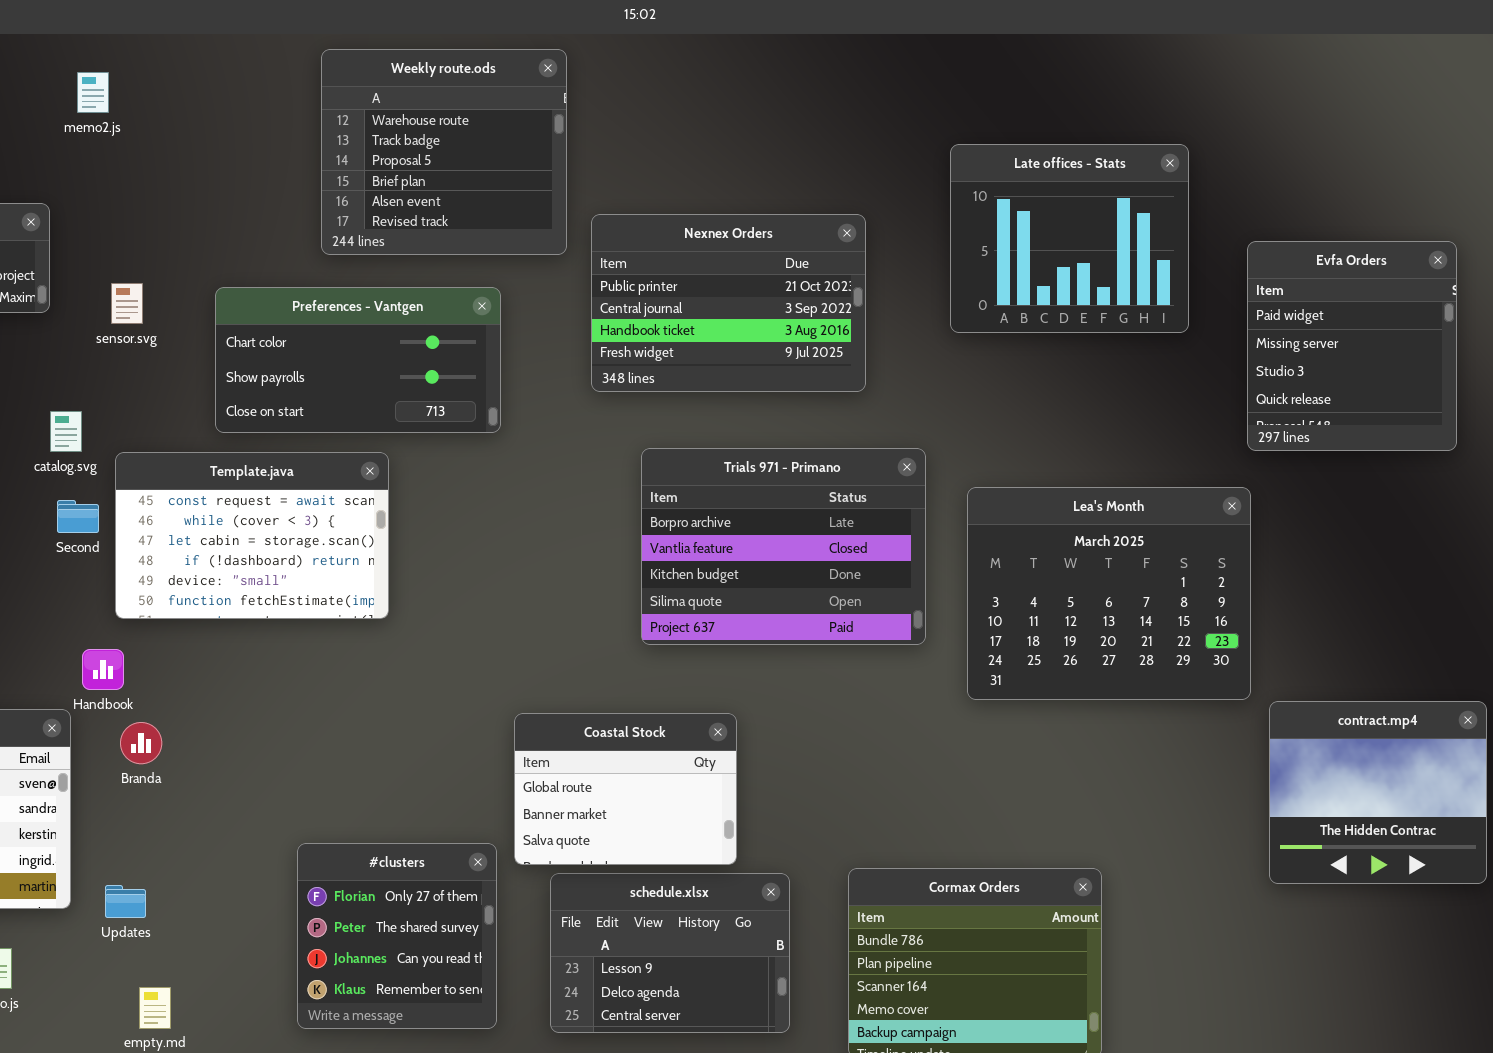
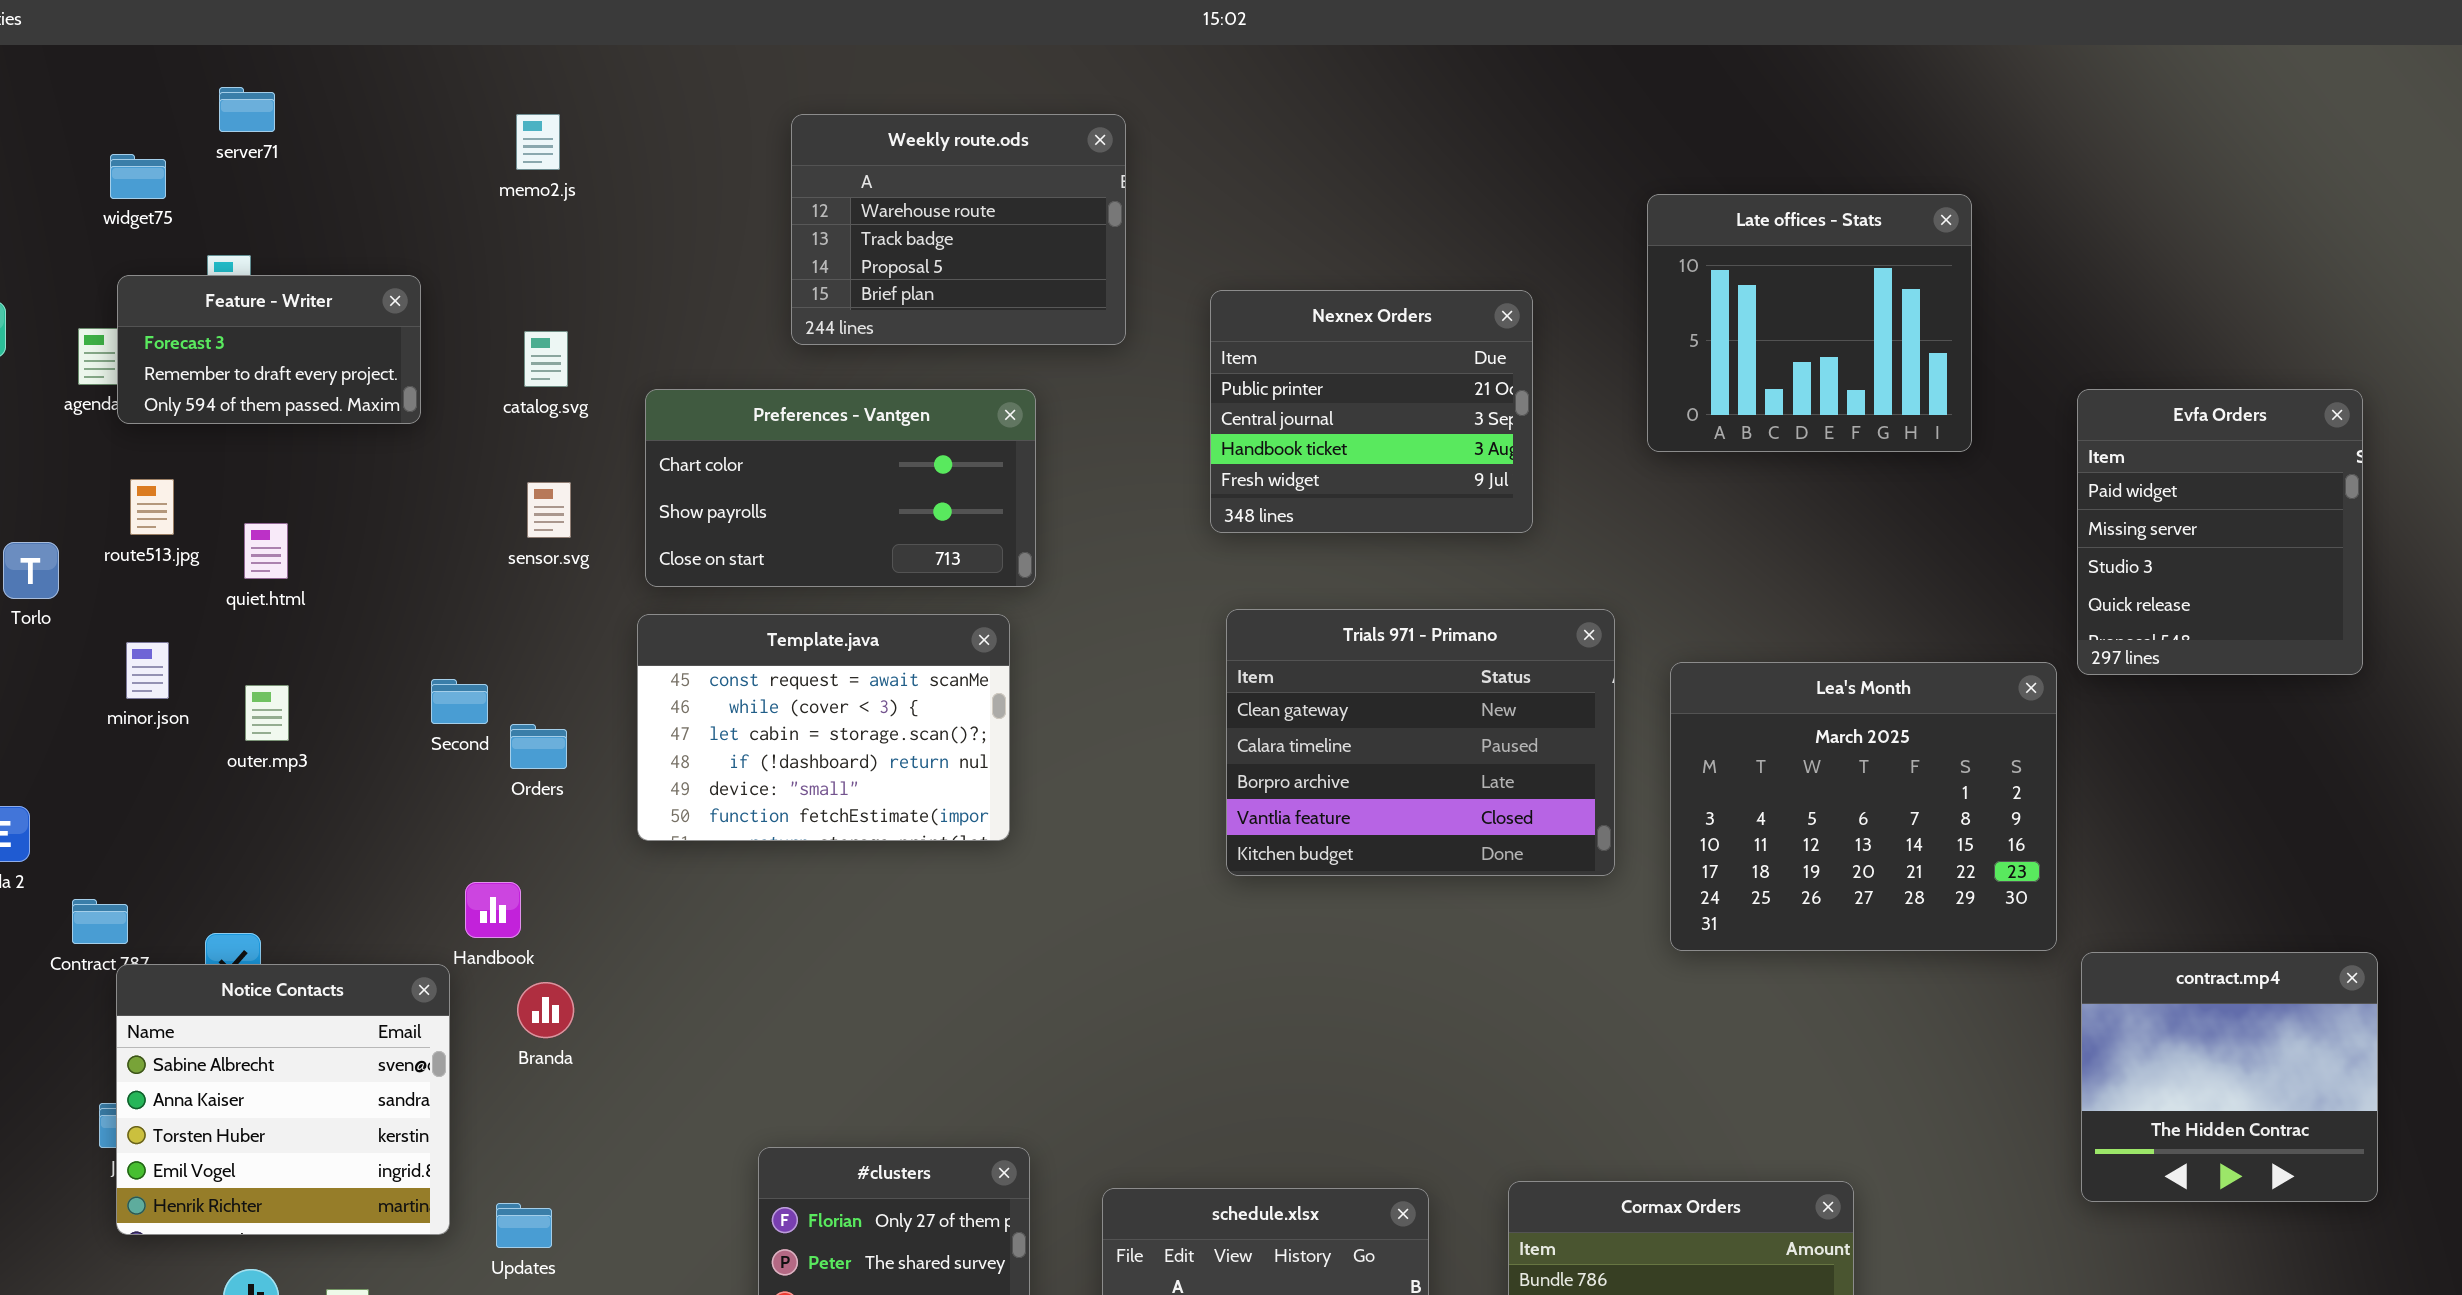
Weekly route.ods: [321,49,567,255] -> [791,114,1126,345], resized
memo2.js: [77,72,109,113] -> [516,114,560,170], moved
Nexnex Orders: [591,214,866,392] -> [1210,290,1533,533], resized
Evfa Orders: [1247,241,1457,451] -> [2077,389,2363,675], moved
sensor.svg: [111,283,143,324] -> [527,482,571,538], moved
catalog.svg: [50,411,82,452] -> [524,331,568,387], moved
Trials 971 - Primano: [641,448,926,645] -> [1226,609,1615,876], scrolled up 2 rows
Template.java: [115,452,389,619] -> [637,614,1010,841], moved
Coastal Stock: [514,713,737,865] -> none, closed

